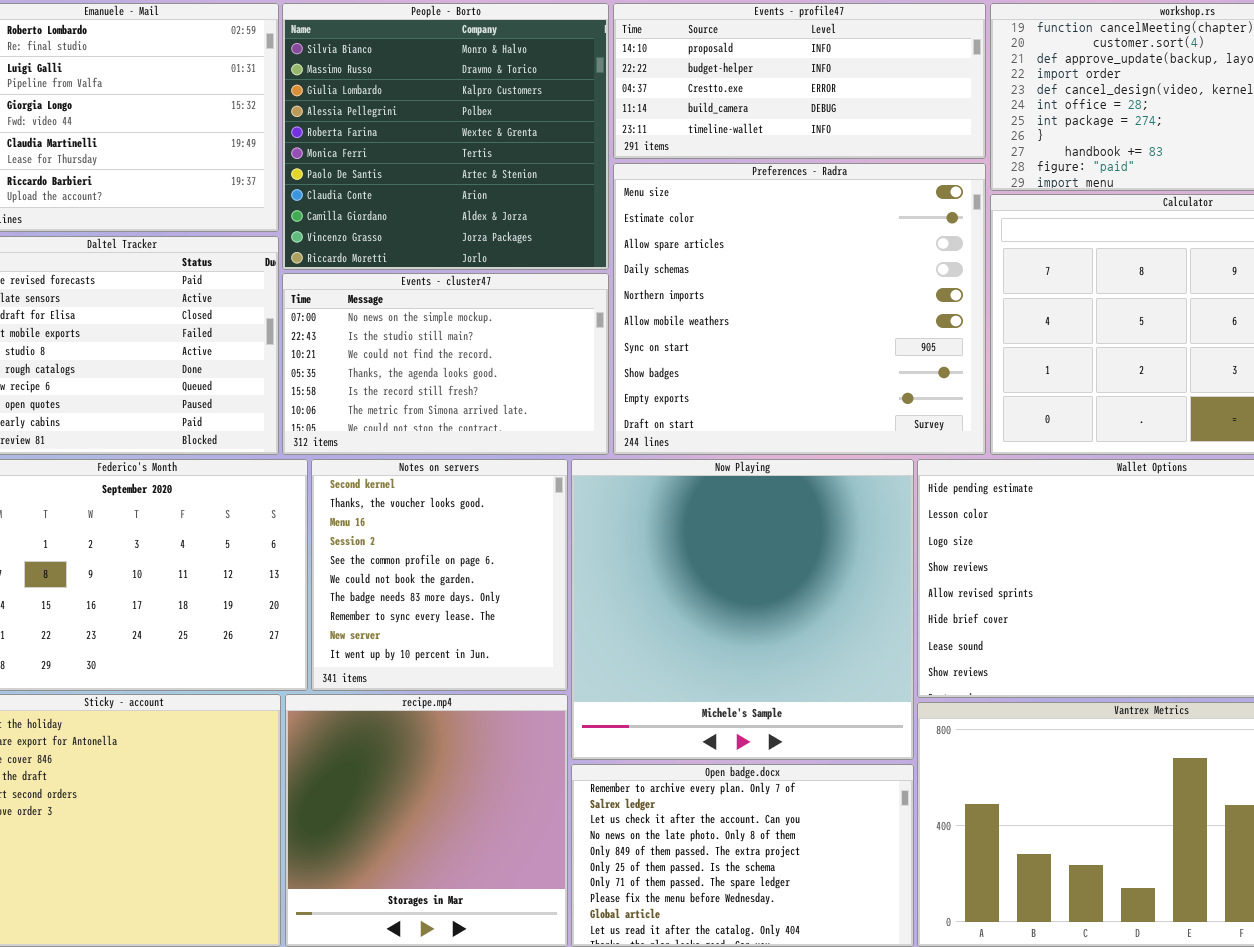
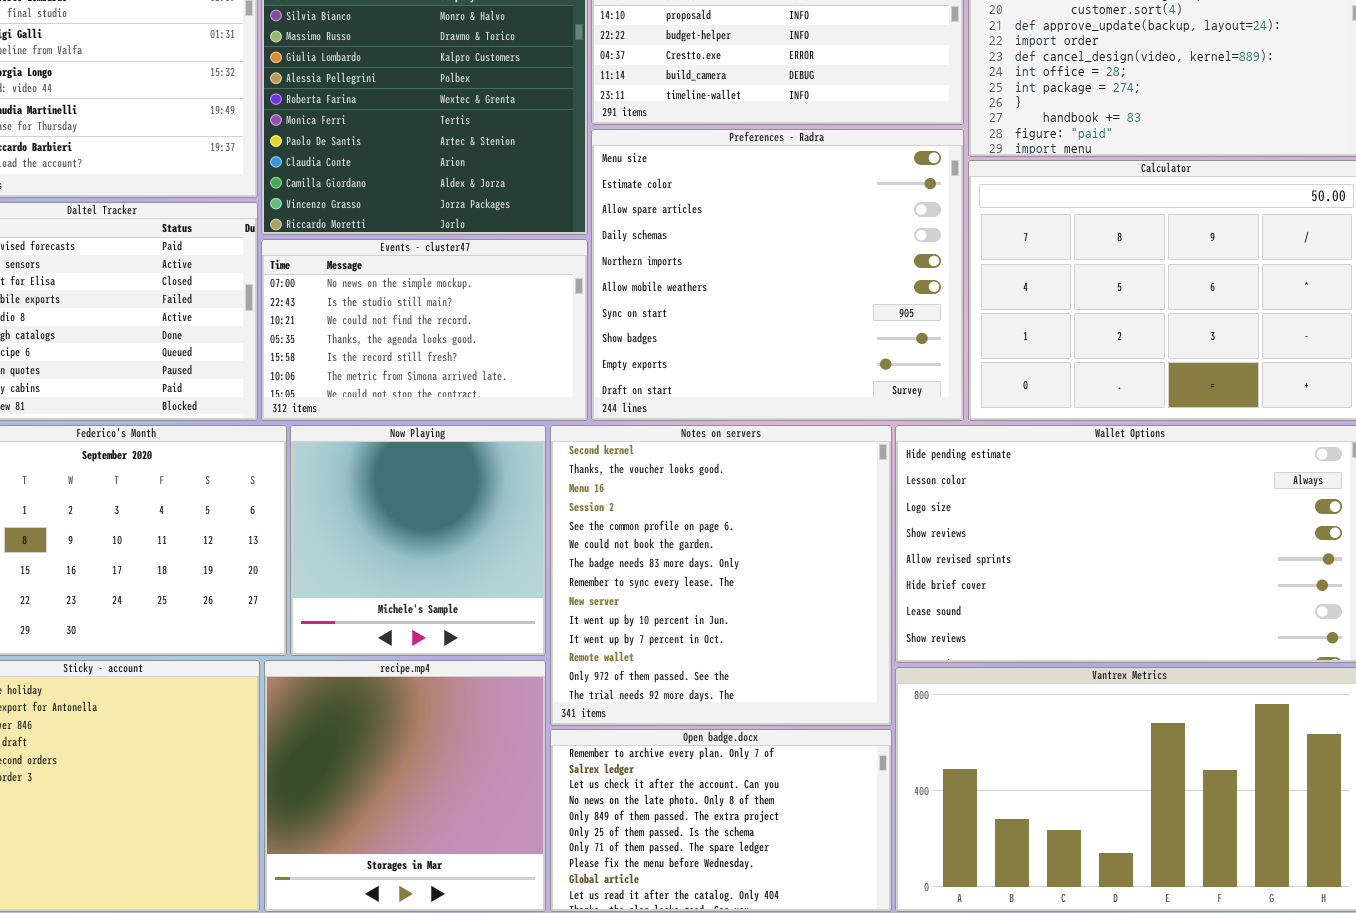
Notes on servers: [311,459,568,691] -> [550,425,892,726], moved, resized
Now Playing: [571,459,914,760] -> [290,425,546,656], moved, resized

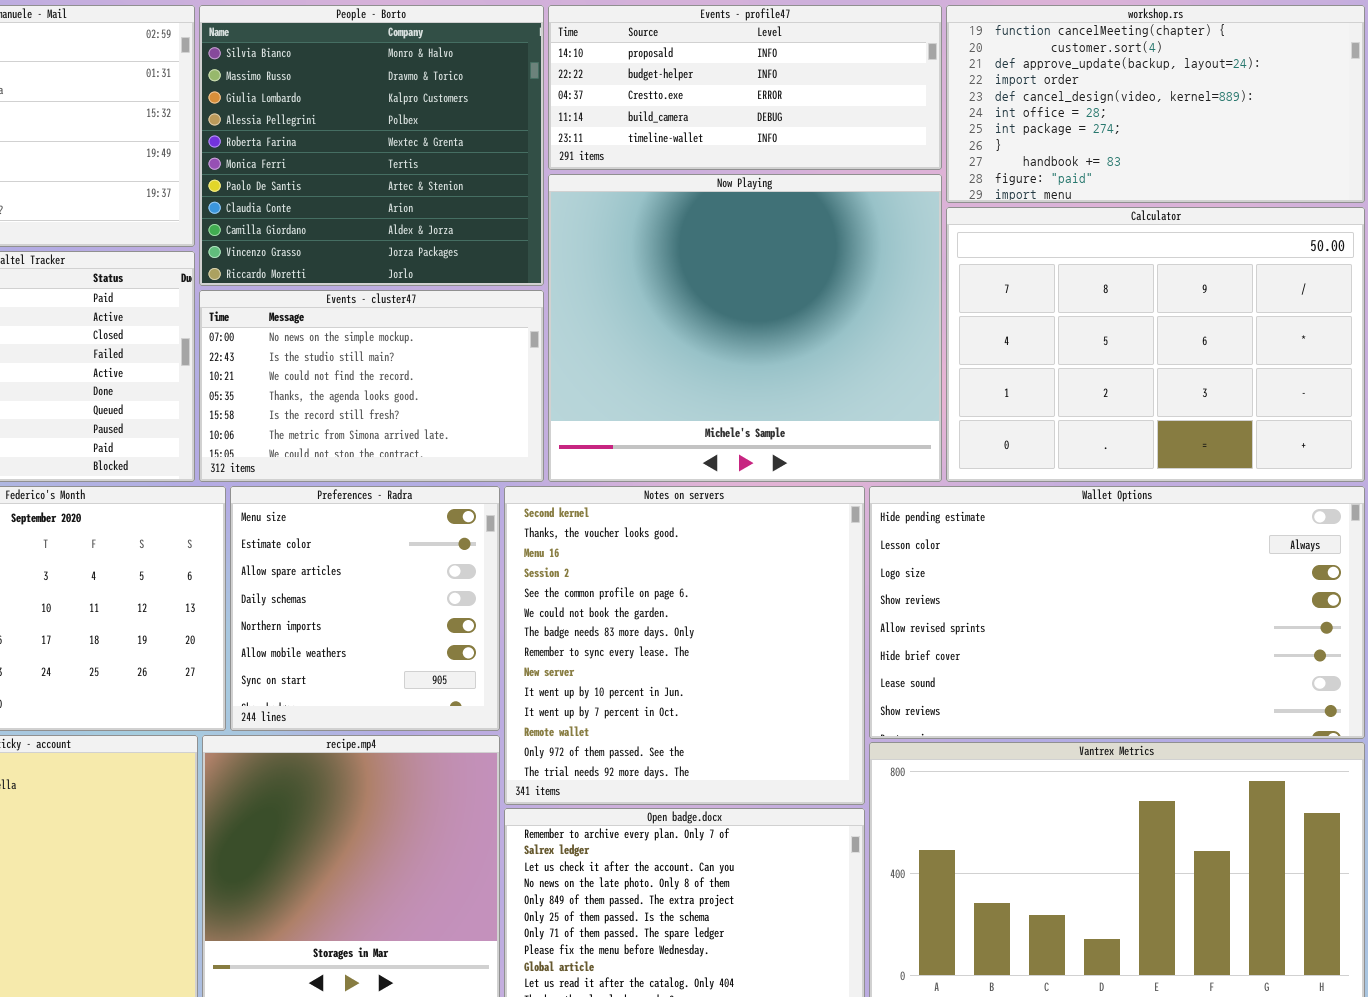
Preferences - Radra: [591,129,964,421] -> [230,486,500,731], moved, resized
Now Playing: [290,425,546,656] -> [548,174,942,482], moved, resized

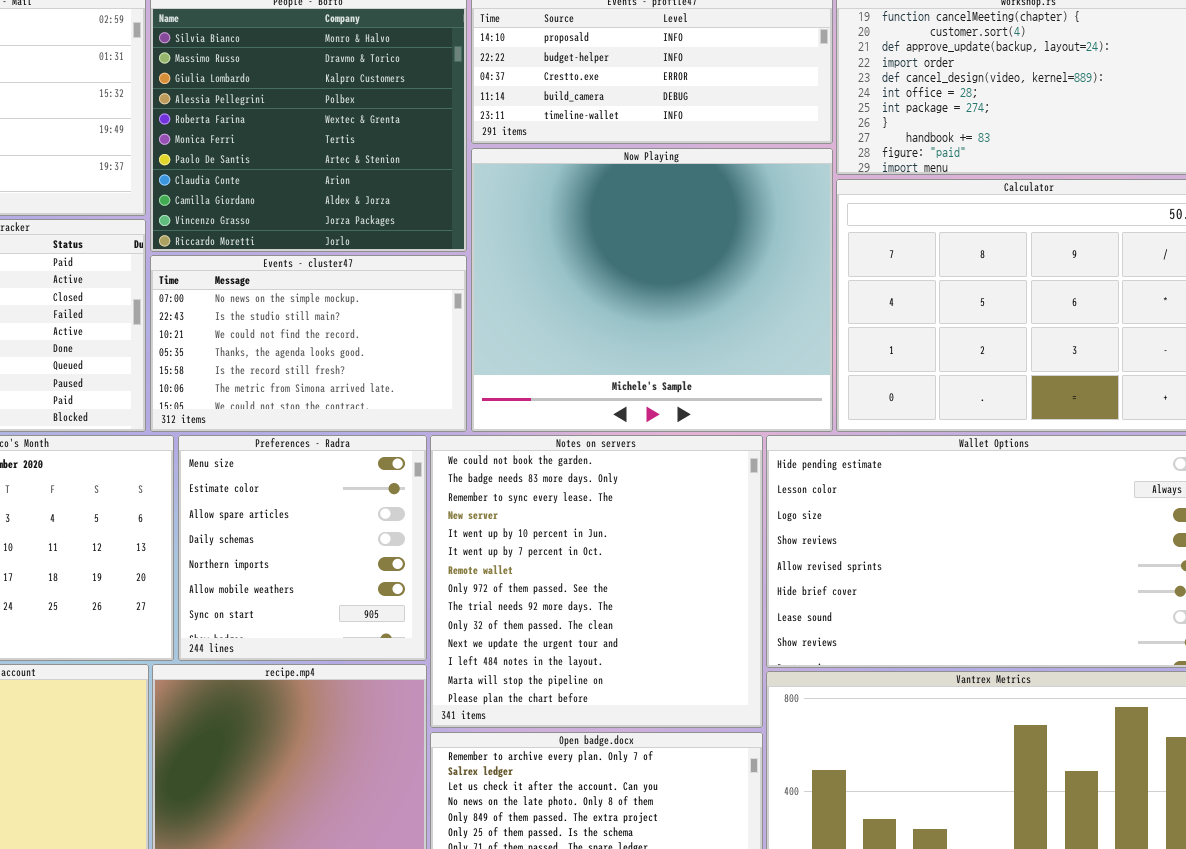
Notes on servers: [504,486,865,805] -> [430,435,763,728], scrolled down 5 rows

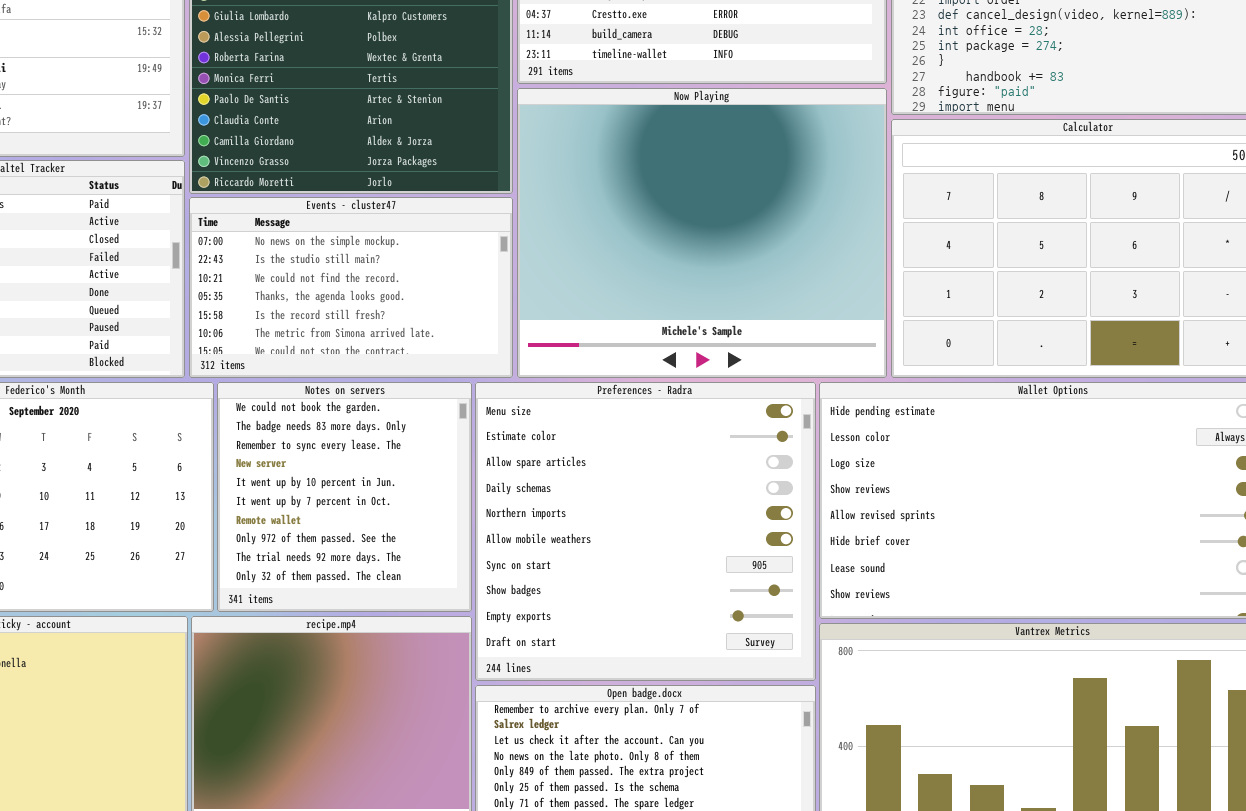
Preferences - Radra: [178,435,427,661] -> [475,382,816,681], moved, resized
Notes on servers: [430,435,763,728] -> [217,382,472,612], moved, resized

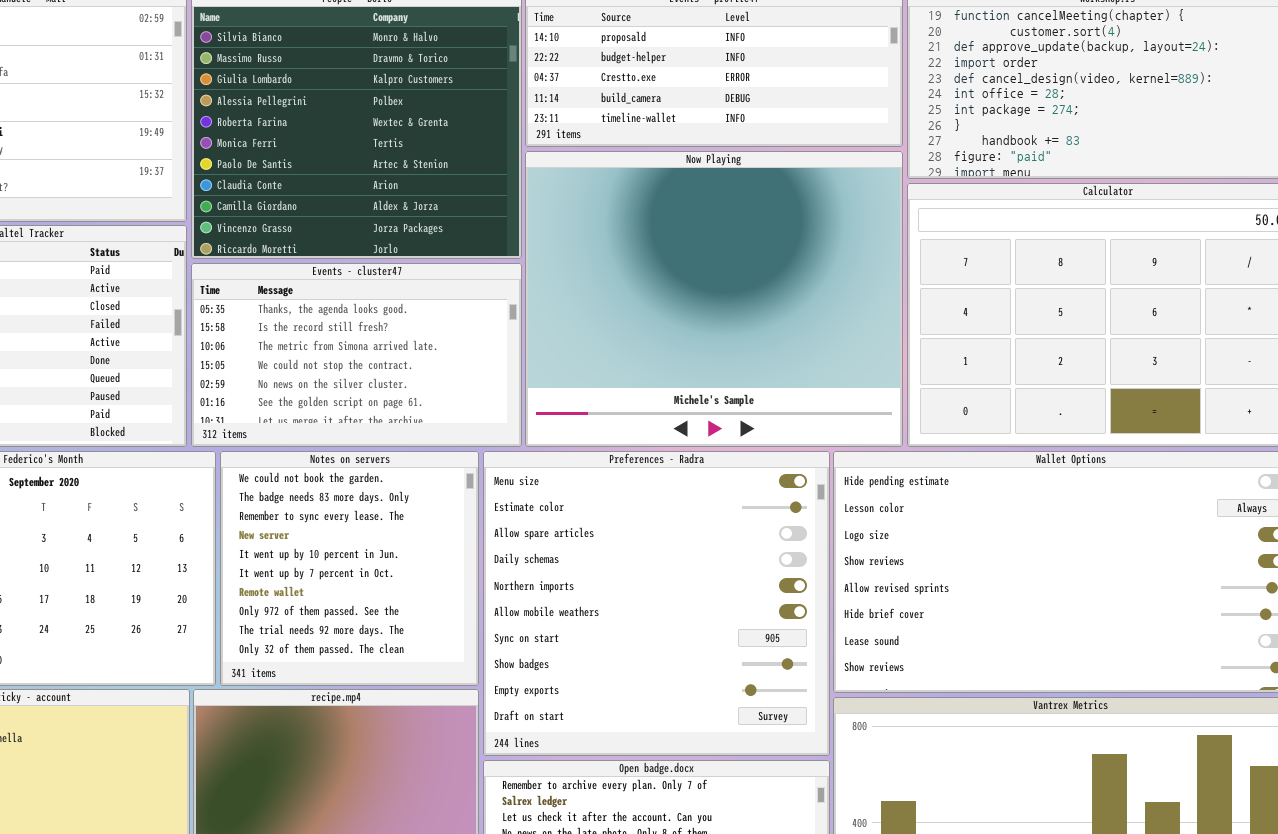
Events - cluster47: [189,197,513,378] -> [191,263,522,447], scrolled down 3 rows

